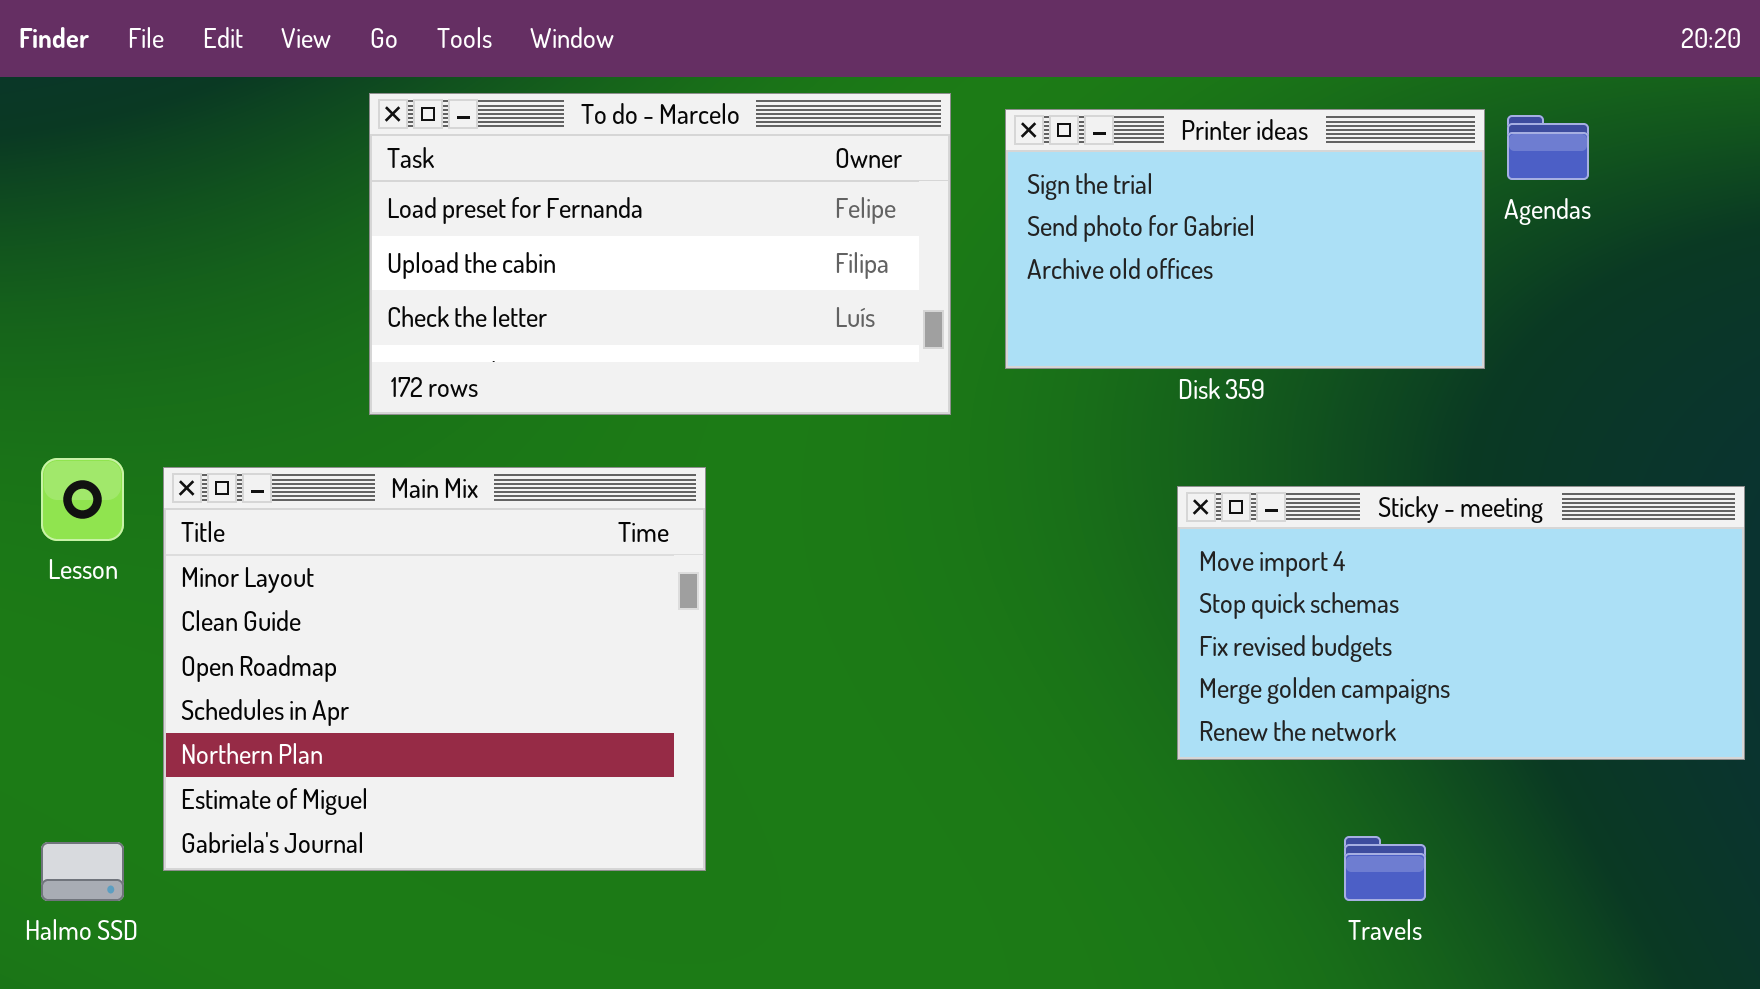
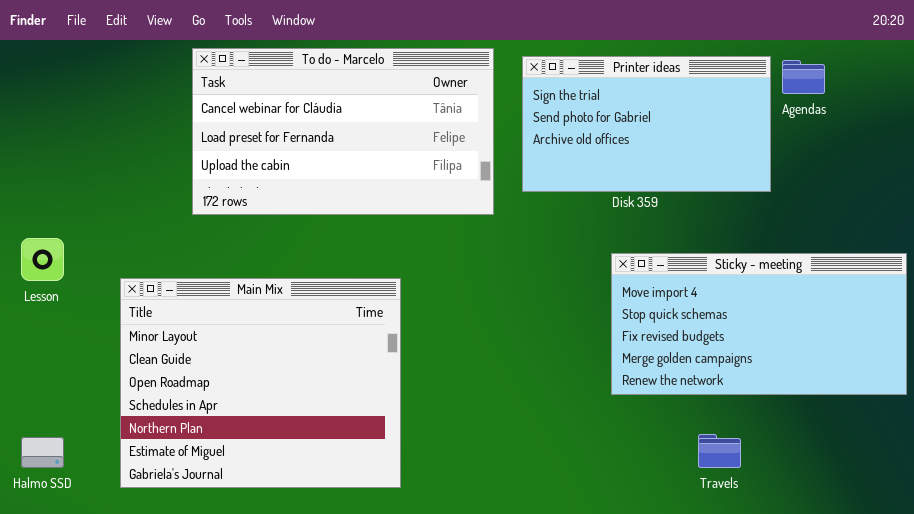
To do - Marcelo: [369,93,951,415] -> [192,48,494,215], scrolled up 1 row
Main Mix: [163,467,706,871] -> [120,278,401,488], moved

